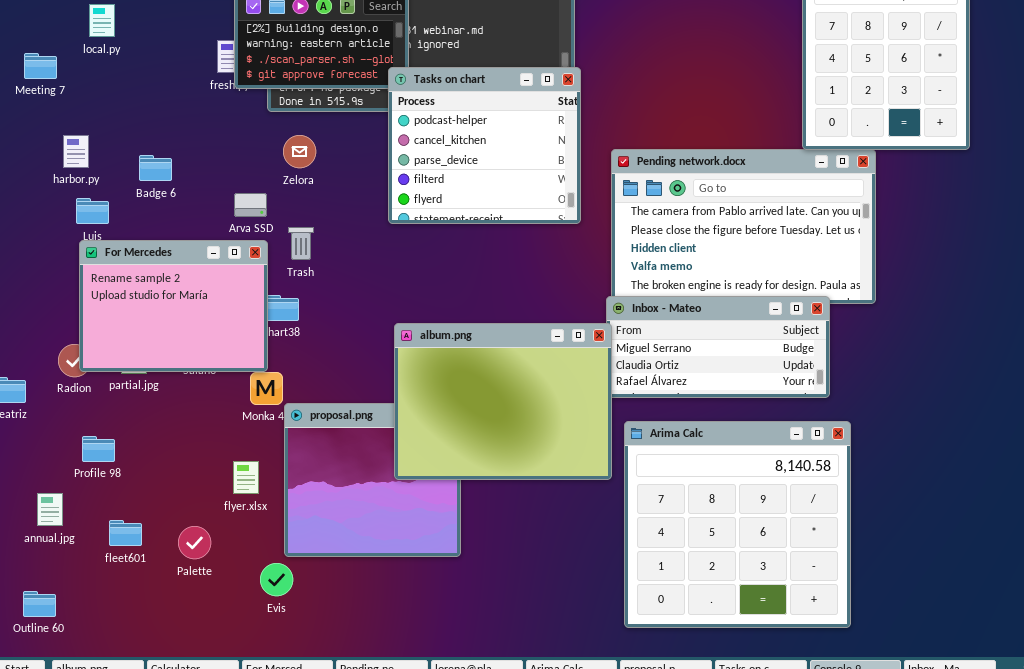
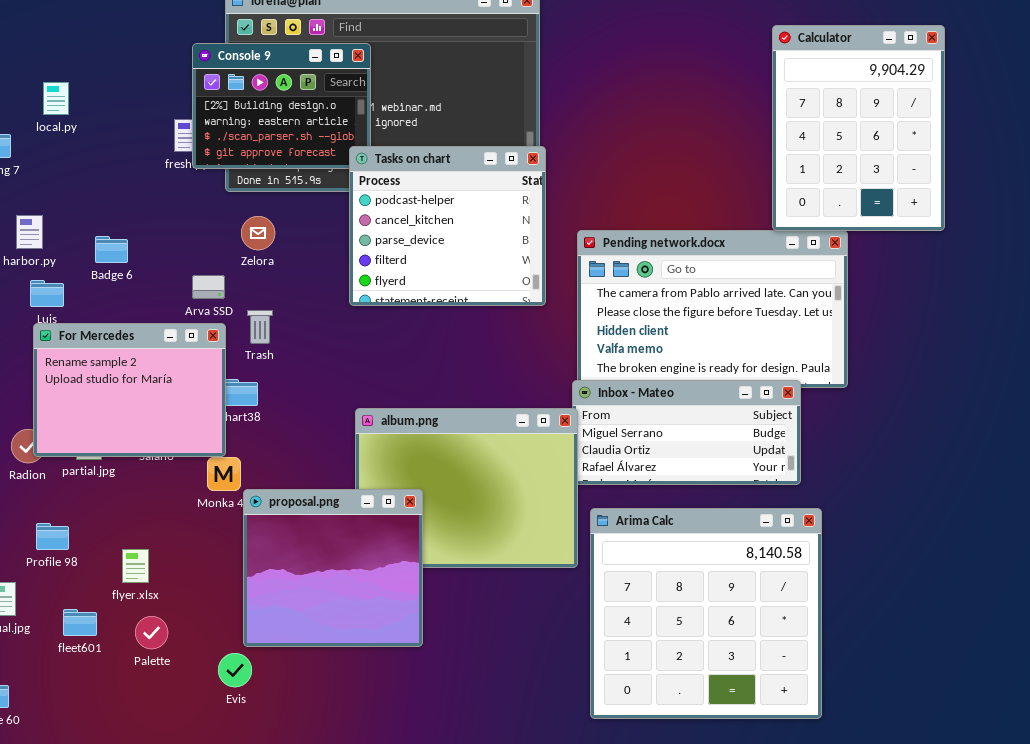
proposal.png: [284,403,461,557] -> [243,489,423,647], raised
flyer.xlsx: [233,461,259,494] -> [122,549,149,583], moved

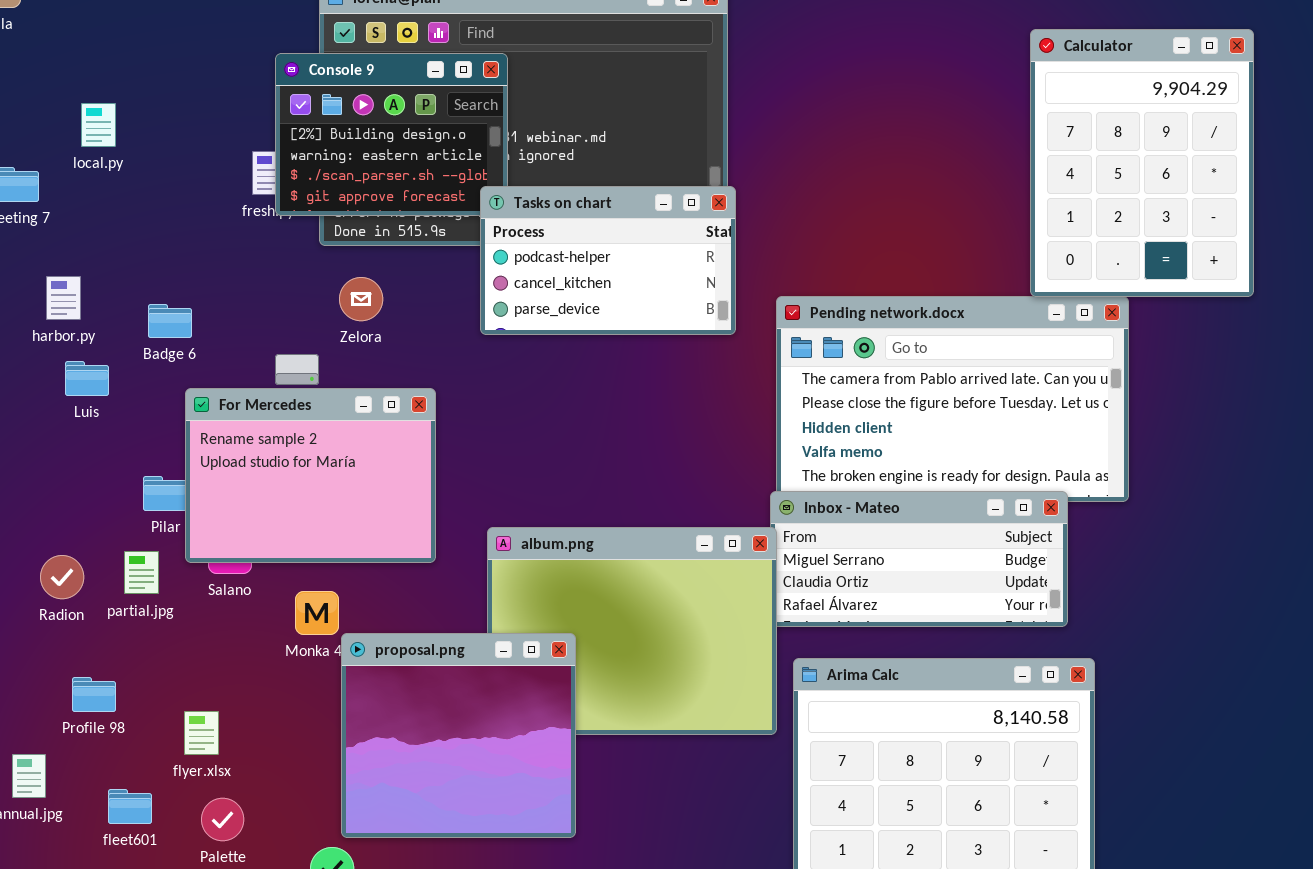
Tasks on chart: [349,146,546,306] -> [480,186,736,335], resized
For Mercedes: [33,323,226,457] -> [185,388,436,563], moved

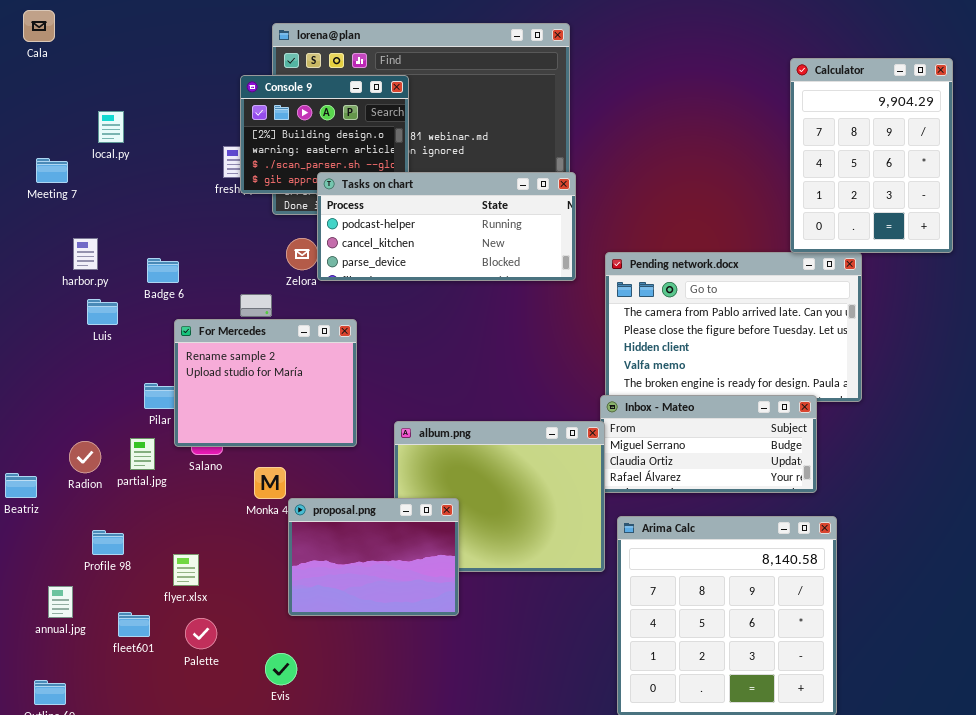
Tasks on chart: [480,186,736,335] -> [317,172,576,281], resized
proposal.png: [341,633,576,838] -> [288,498,459,616], resized

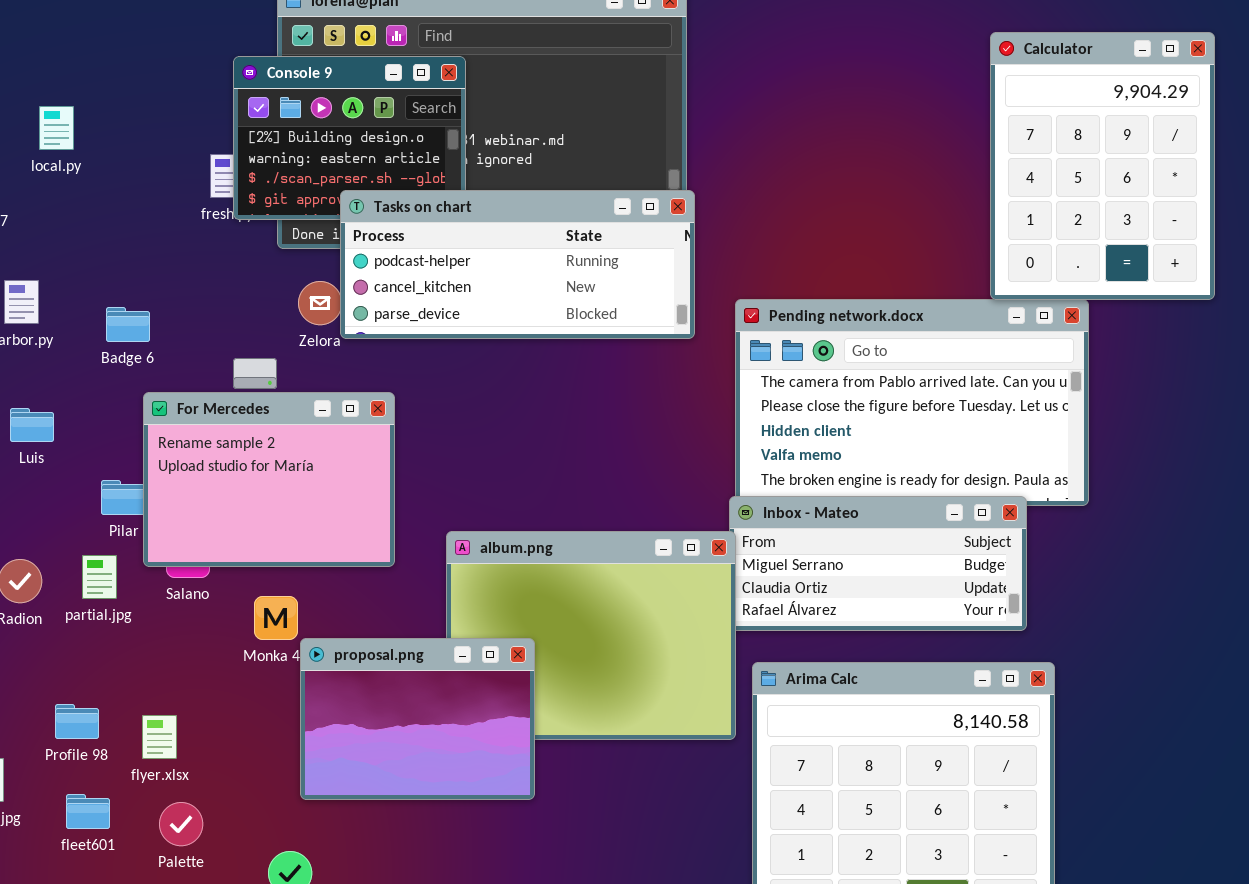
Luis: [87,299,118,325] -> [10,408,54,442], moved
Profile 98: [92,530,124,555] -> [55,704,99,739], moved

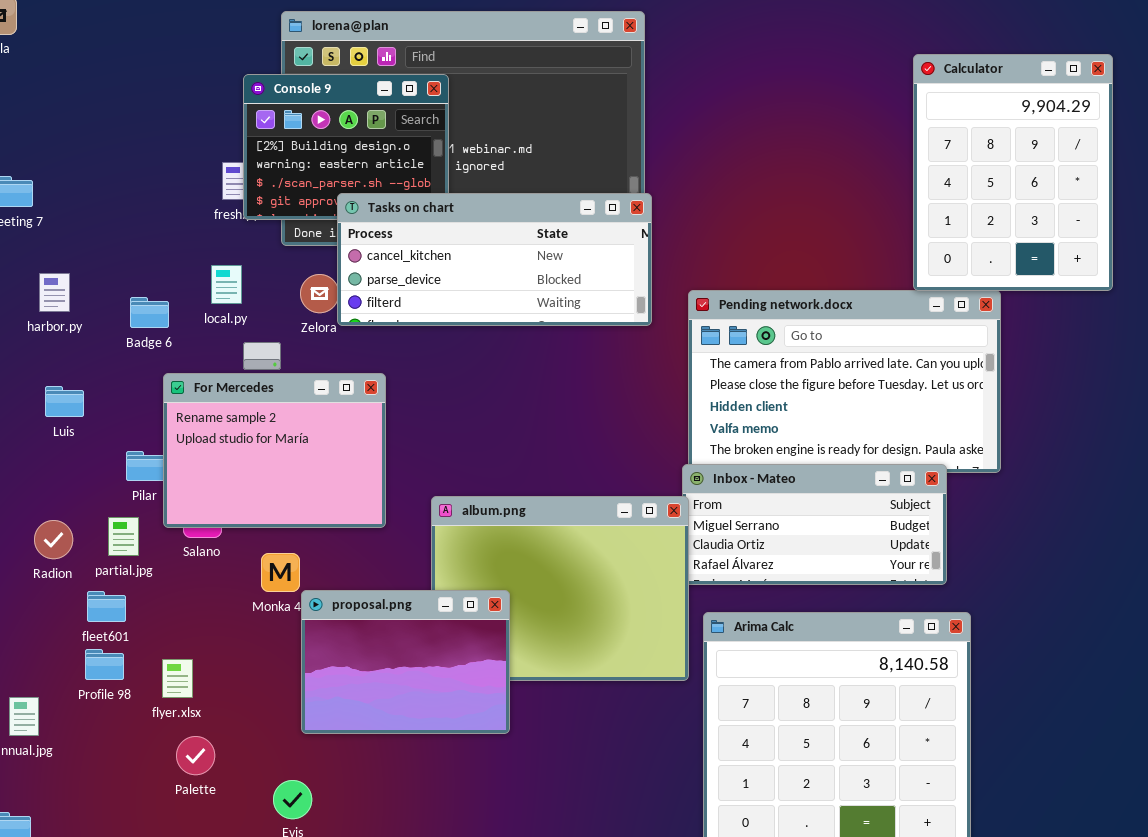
local.py: [39,106,74,150] -> [211,265,242,304], moved
Tasks on chart: [340,190,695,339] -> [337,193,652,326], scrolled down 1 row
fleet601: [66,794,110,829] -> [87,591,126,622], moved

